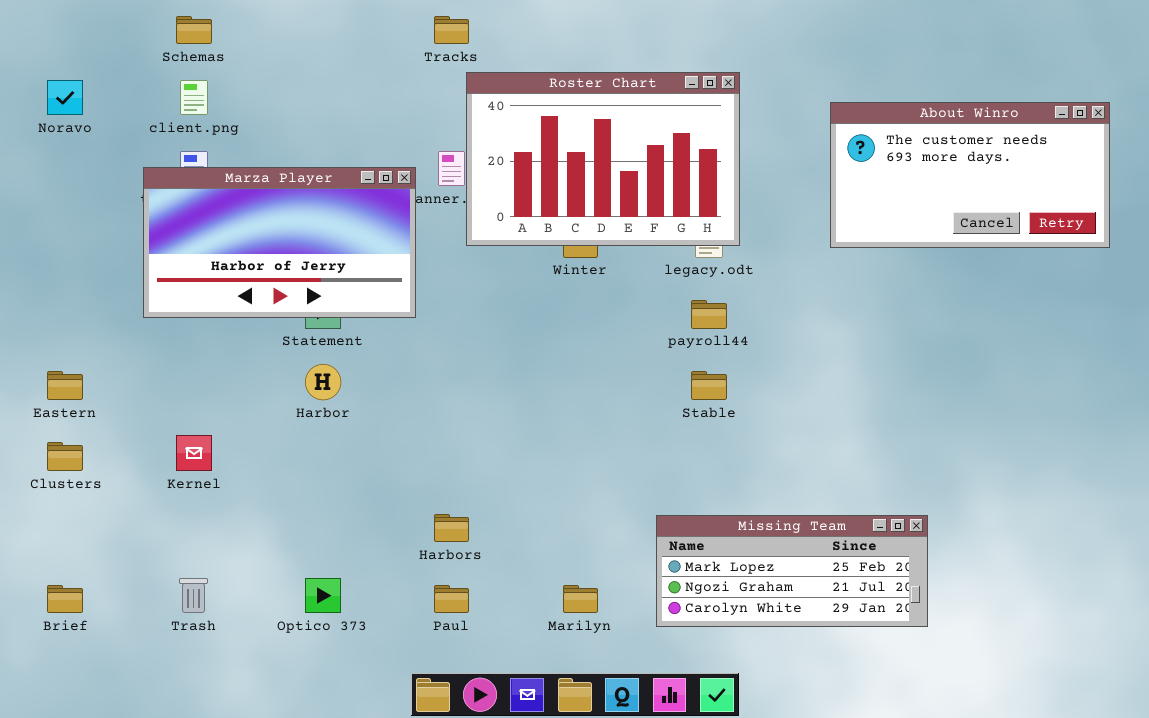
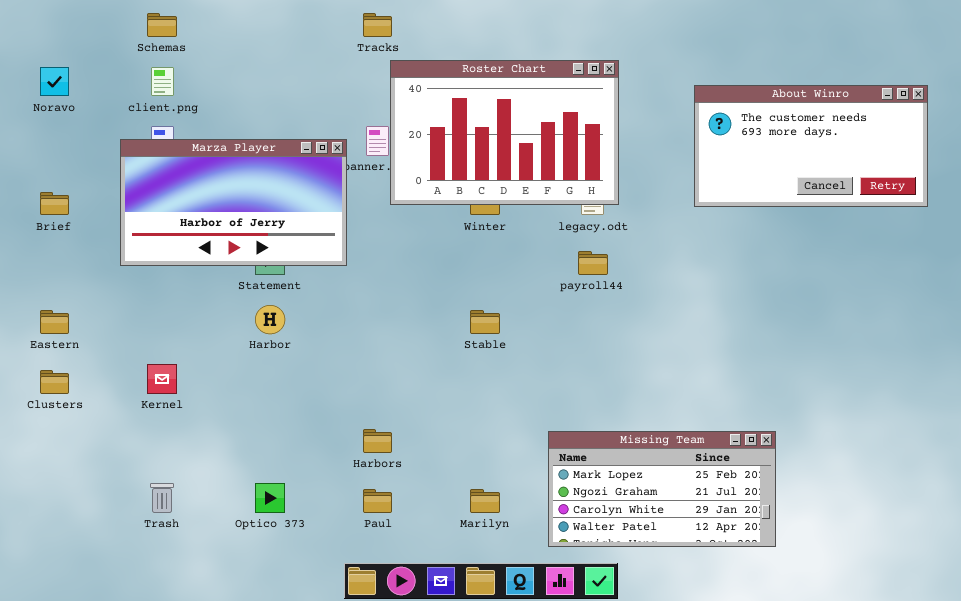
Stable: [691,371,727,400] -> [470,310,500,334], moved
Missing Team: [656,515,928,627] -> [548,431,776,547], resized
Brief: [47,585,83,613] -> [40,192,69,215], moved

